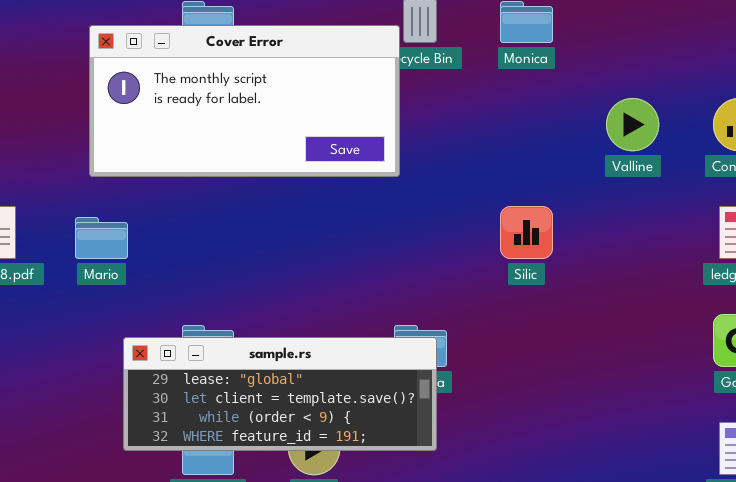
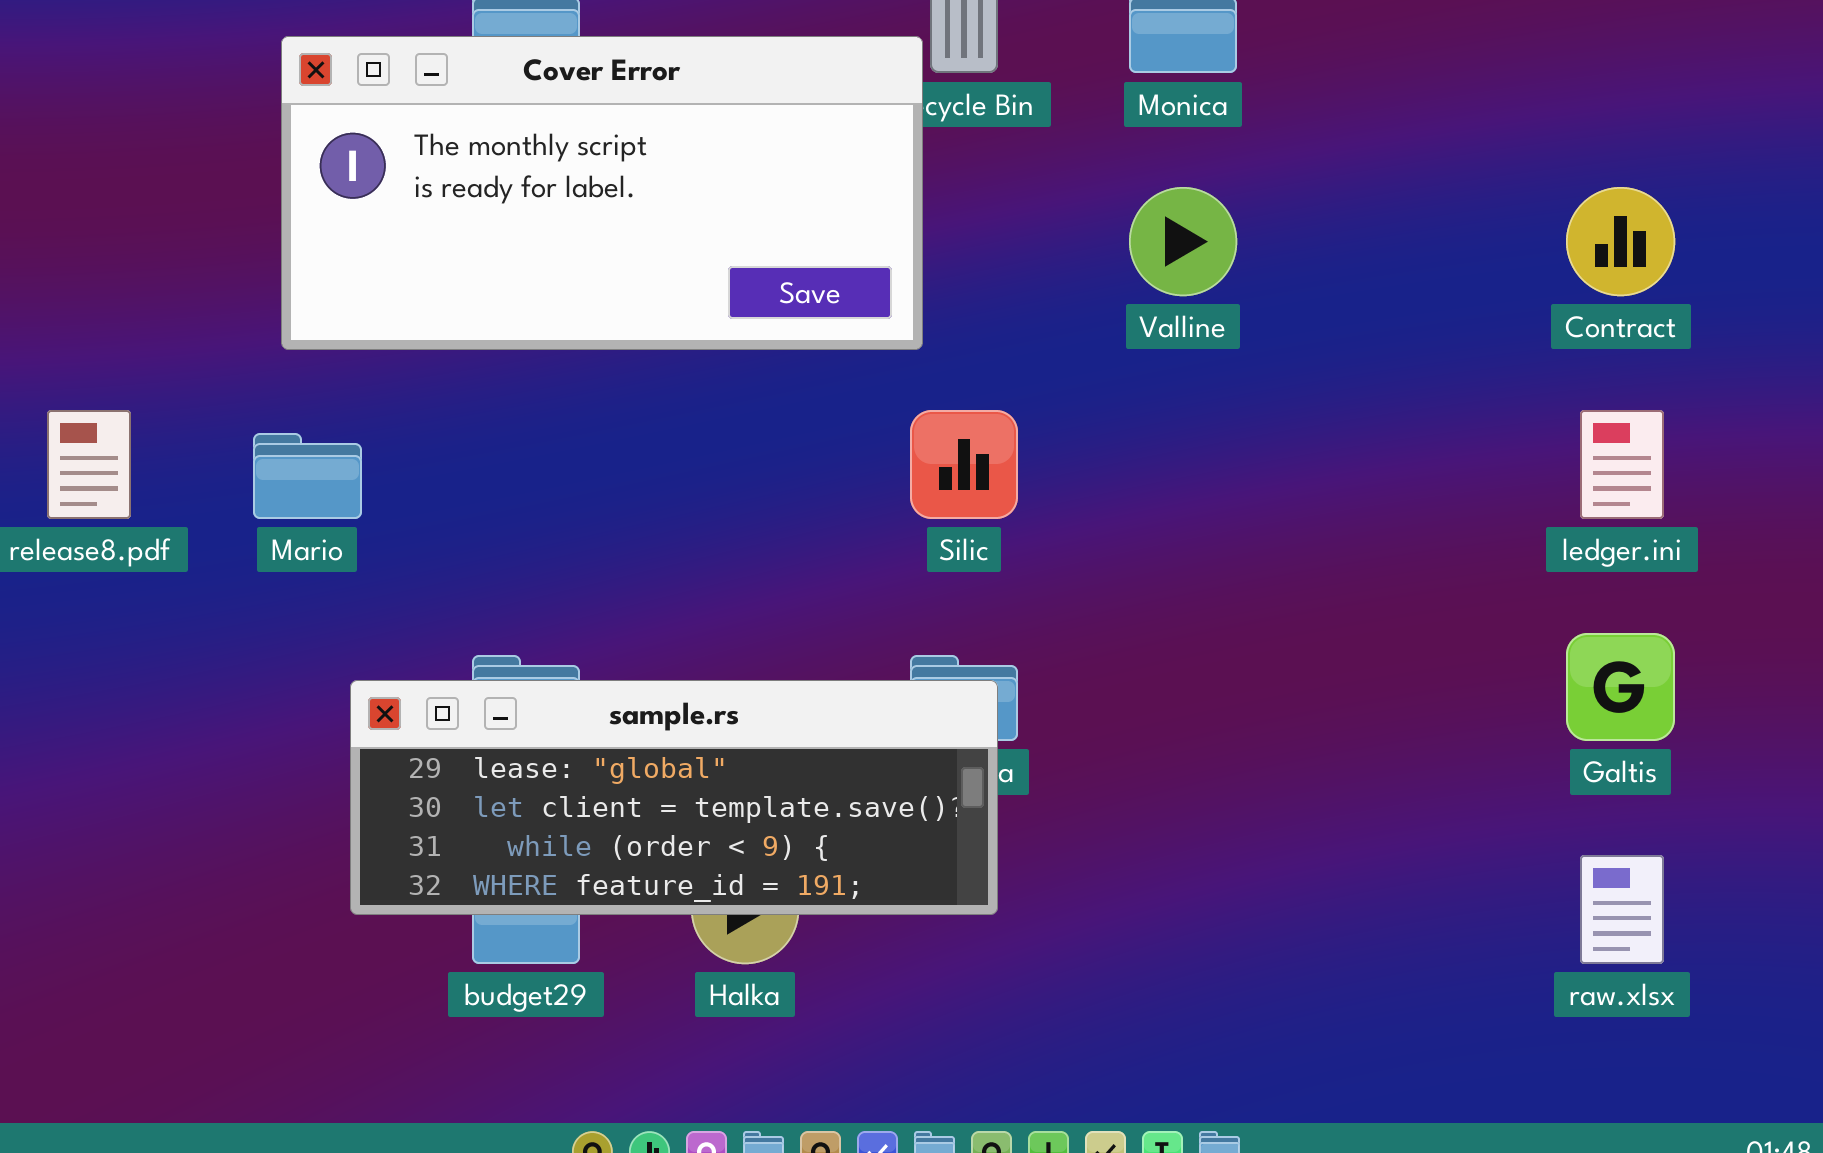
Valline: [606,98,659,151] -> [1129,187,1237,296], moved
Silic: [500,206,553,259] -> [910,410,1018,519], moved

